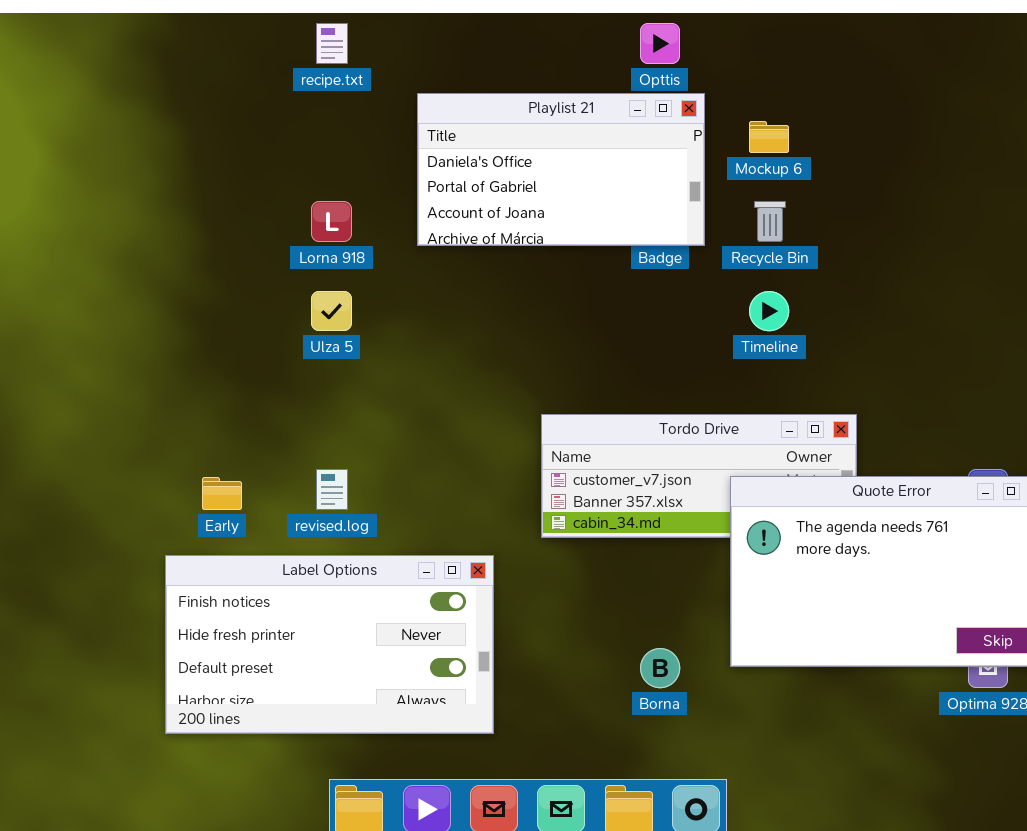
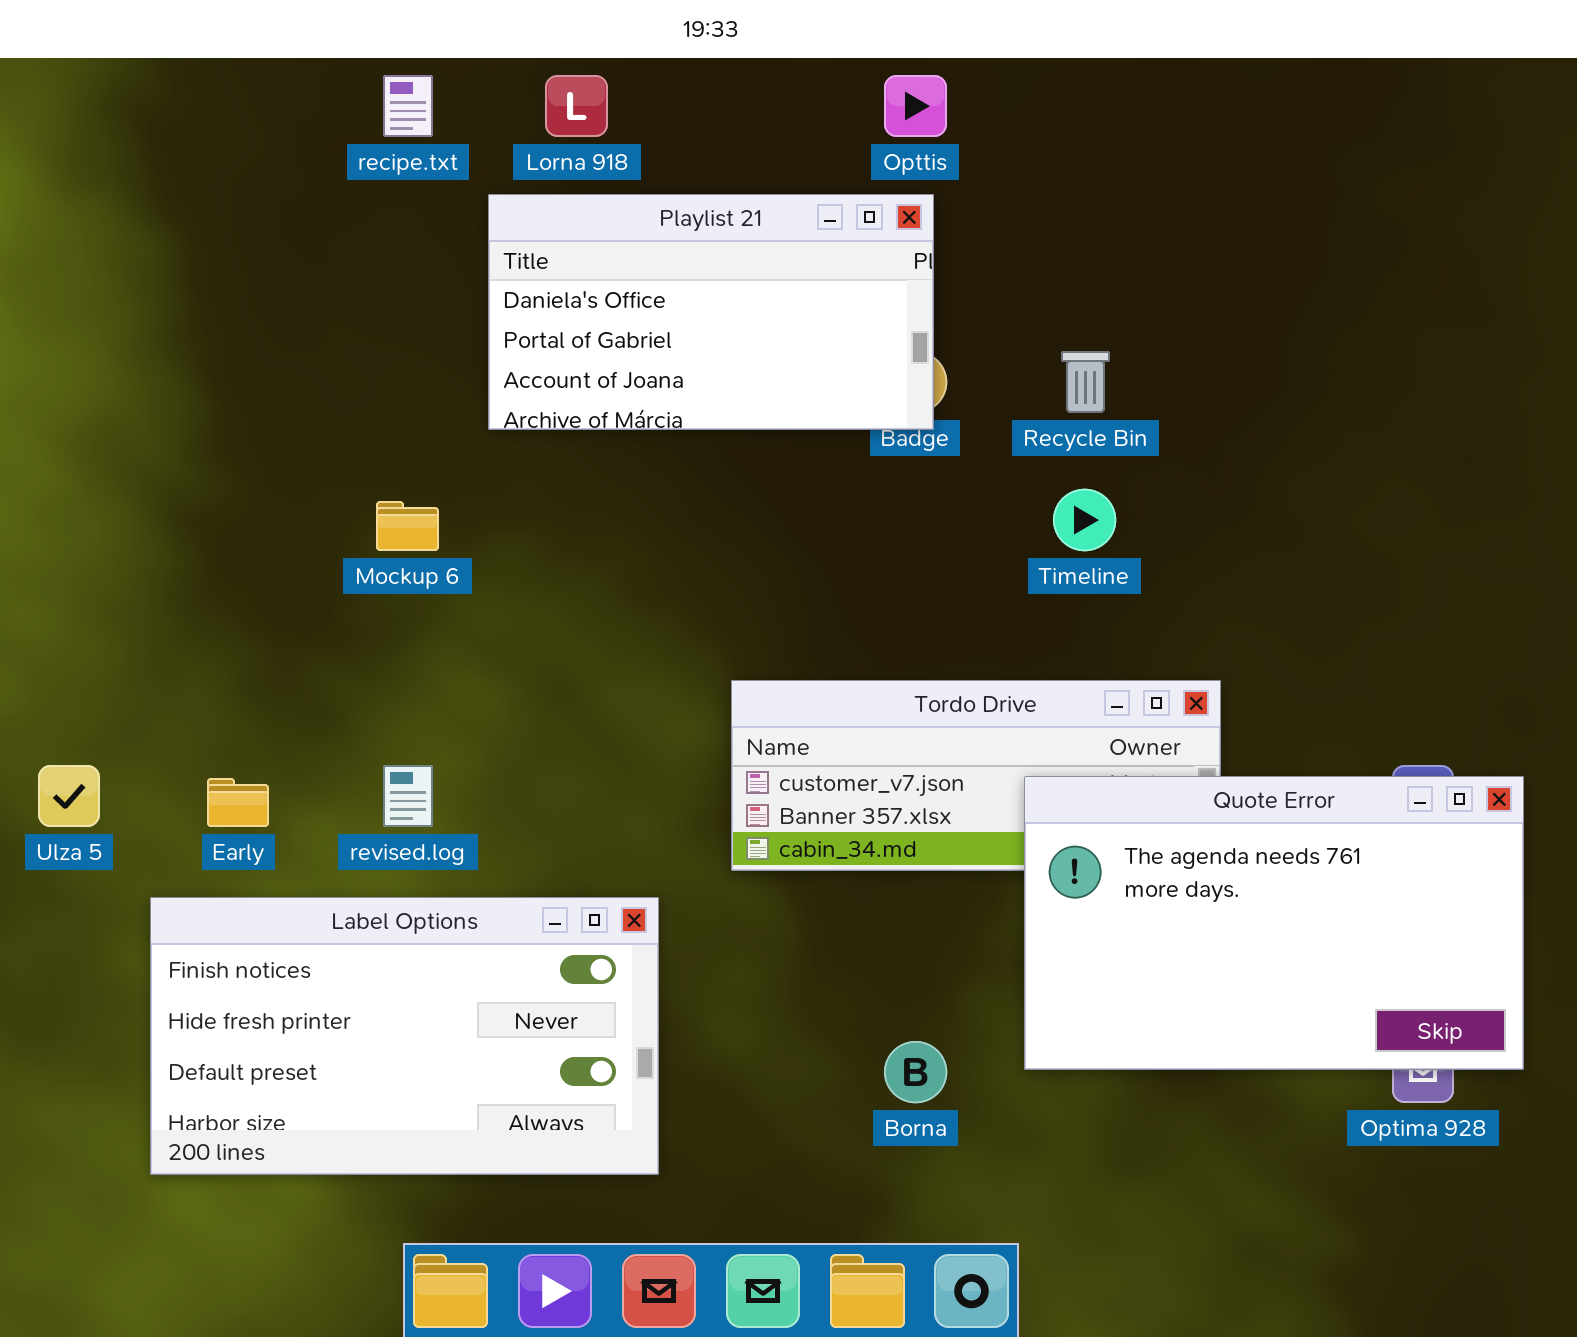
Playlist 21: [417,93,705,246] -> [488,194,934,430], moved
Mockup 6: [749,121,789,153] -> [376,501,439,551], moved
Lorna 918: [311,201,352,242] -> [545,75,608,137], moved
Ulza 5: [311,291,352,331] -> [38,765,100,827], moved

